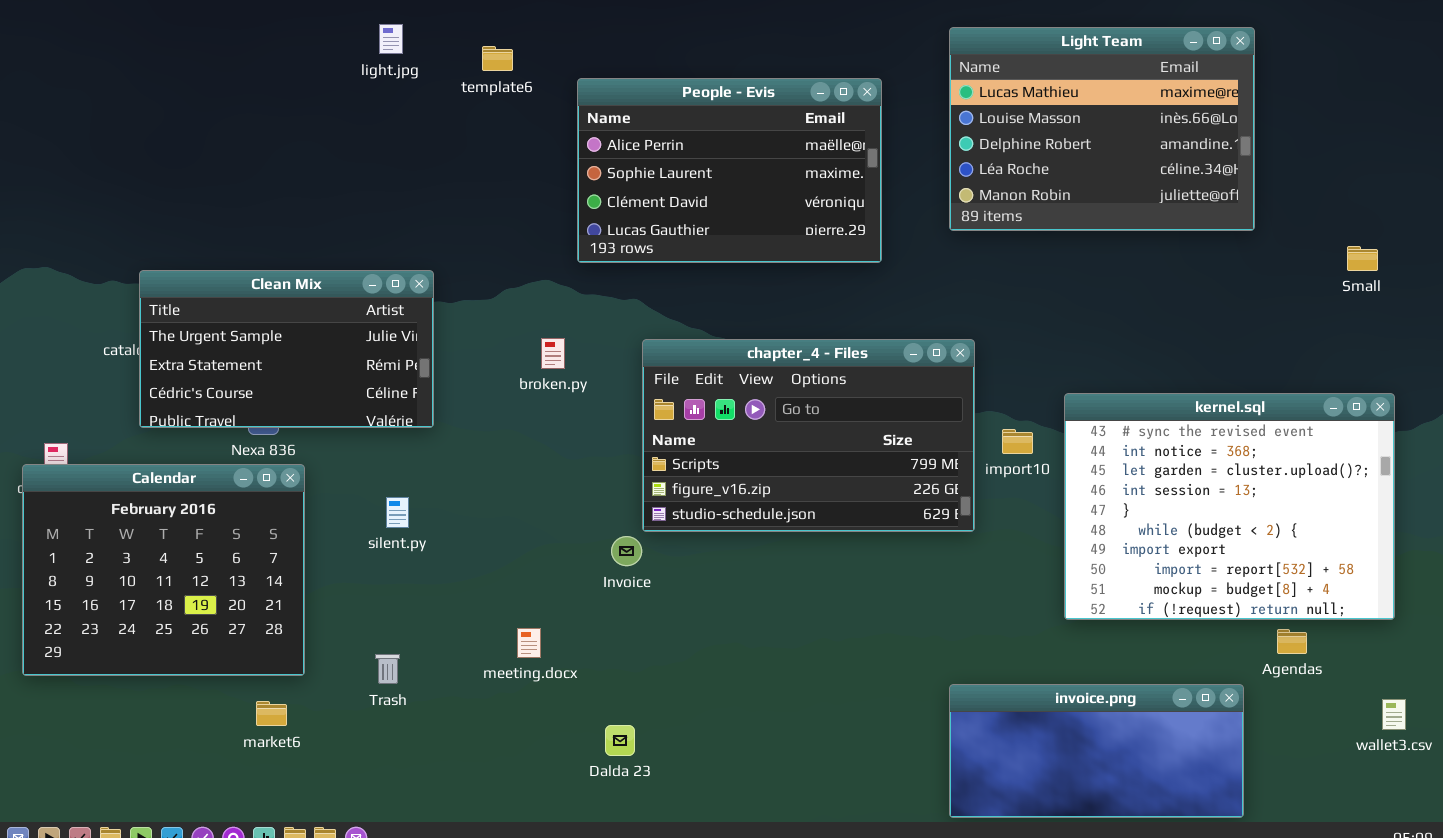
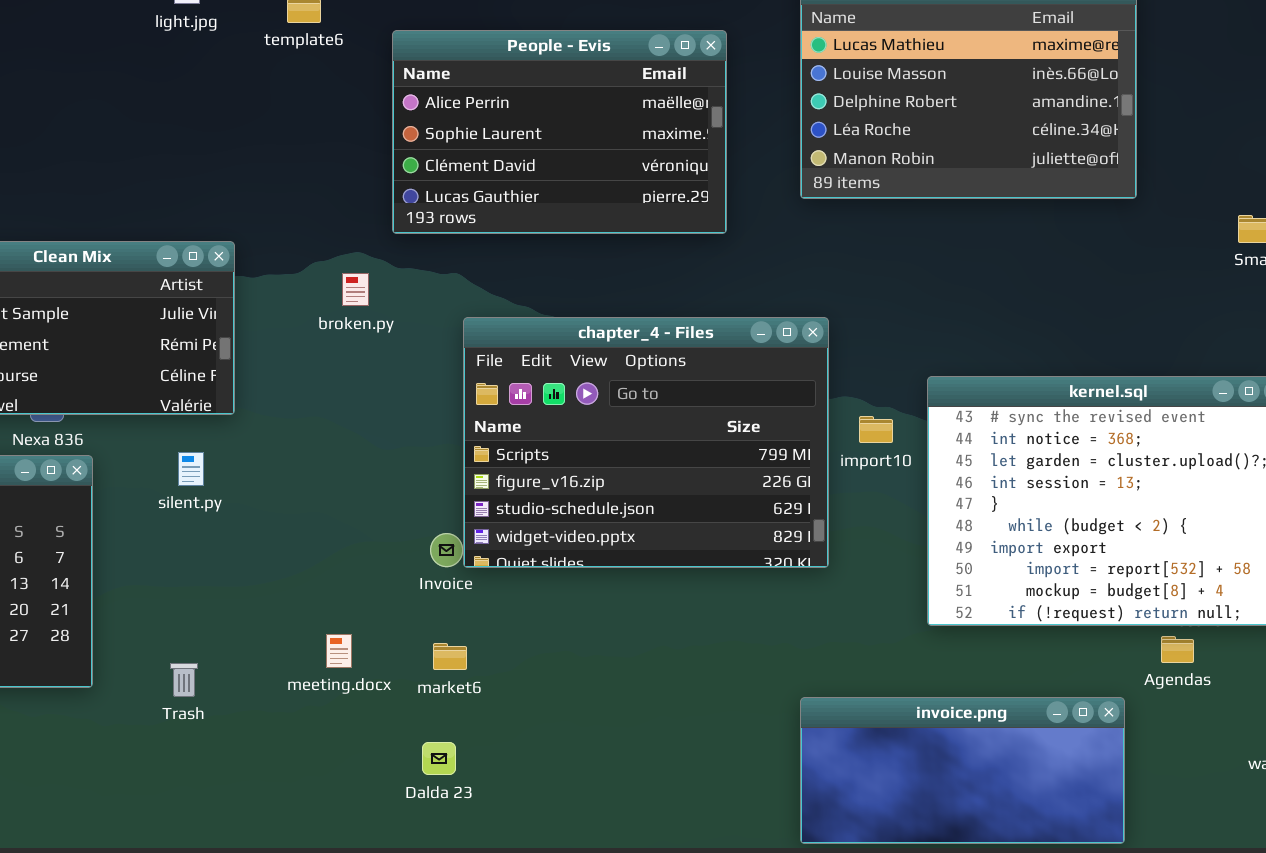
broken.py: [541,338,565,369] -> [342,273,369,306], moved
chapter_4 - Files: [642,339,975,532] -> [463,317,829,568], resized
silent.py: [386,497,409,528] -> [178,452,204,486], moved
market6: [256,701,287,726] -> [433,643,467,670], moved

